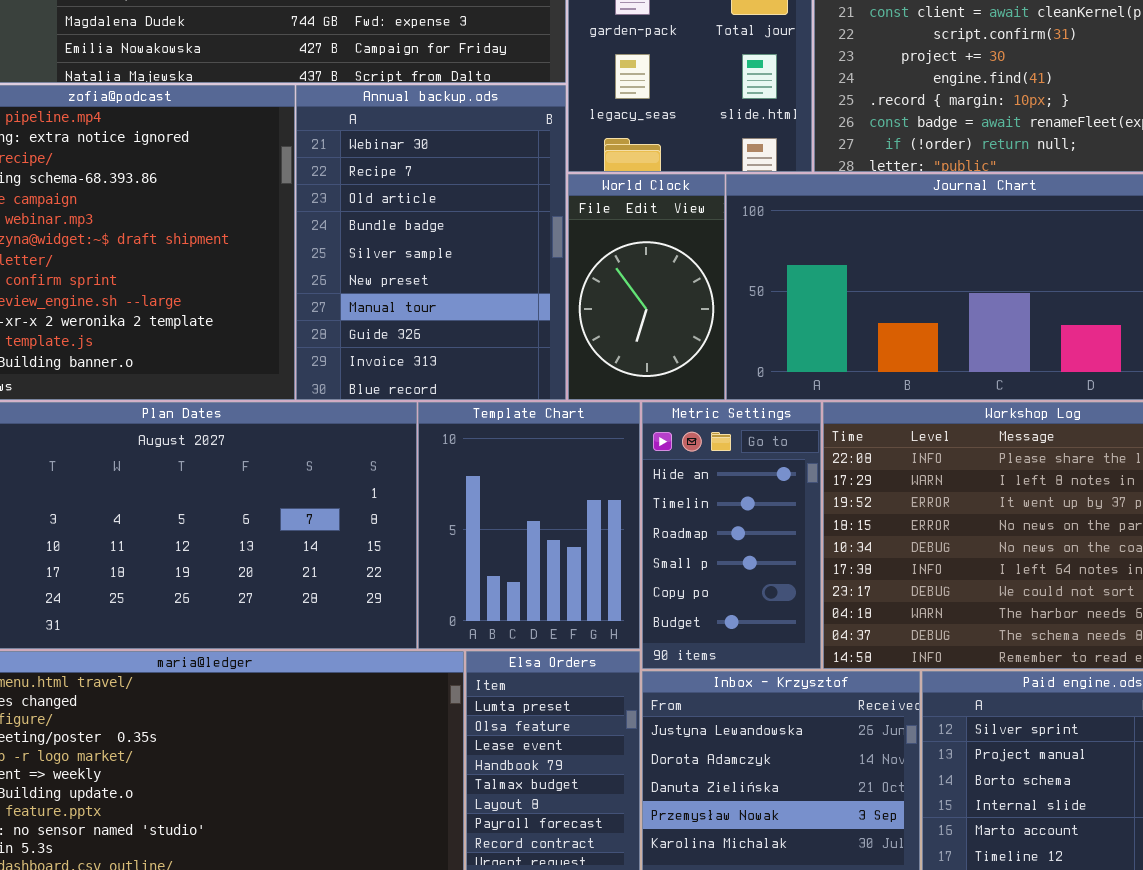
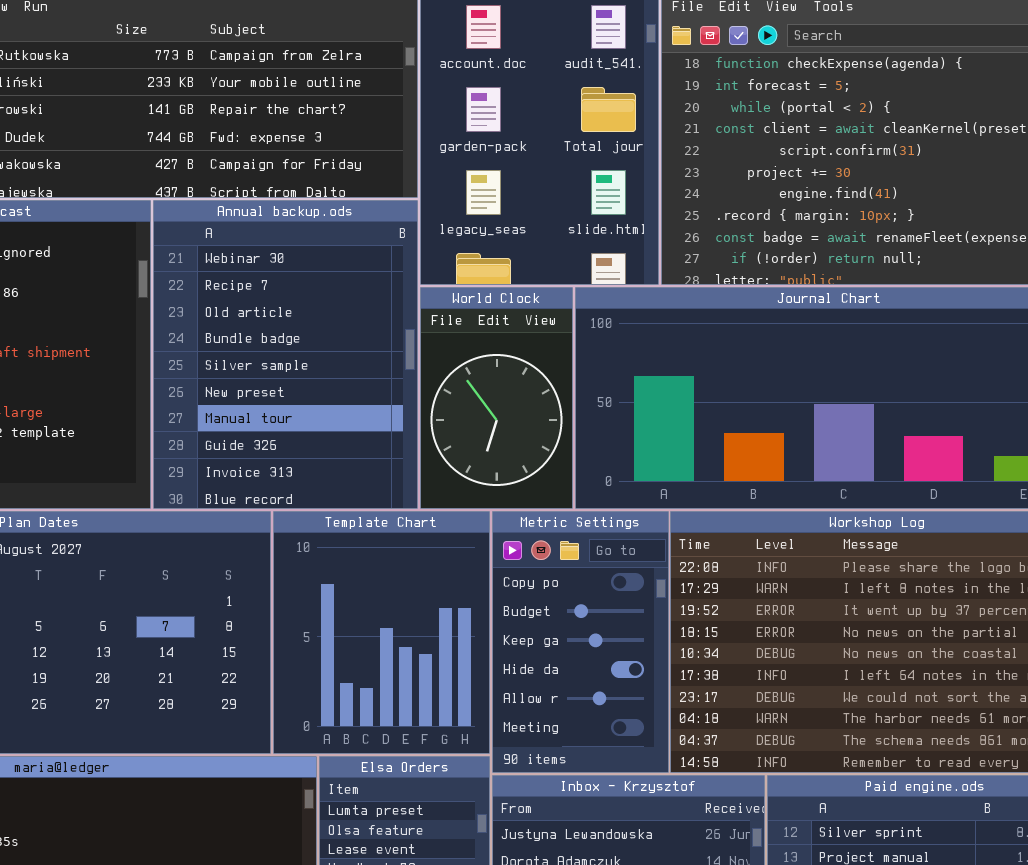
Metric Settings: [642,402,821,669] -> [492,511,669,773], scrolled down 4 rows

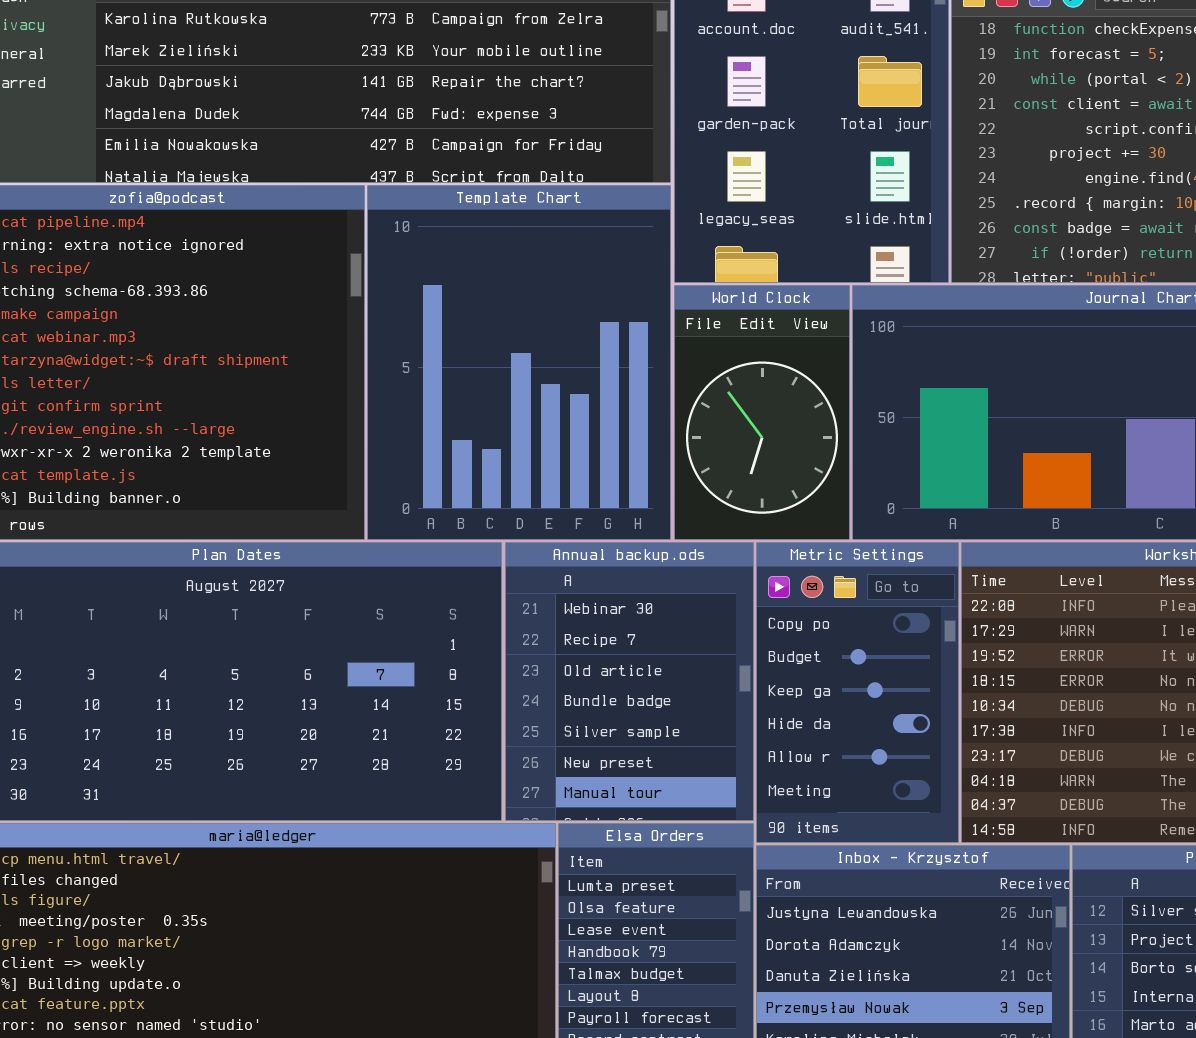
Annual backup.ods: [153,200,418,509] -> [505,542,754,821], moved, resized
Template Chart: [273,511,490,754] -> [367,185,671,540], moved, resized

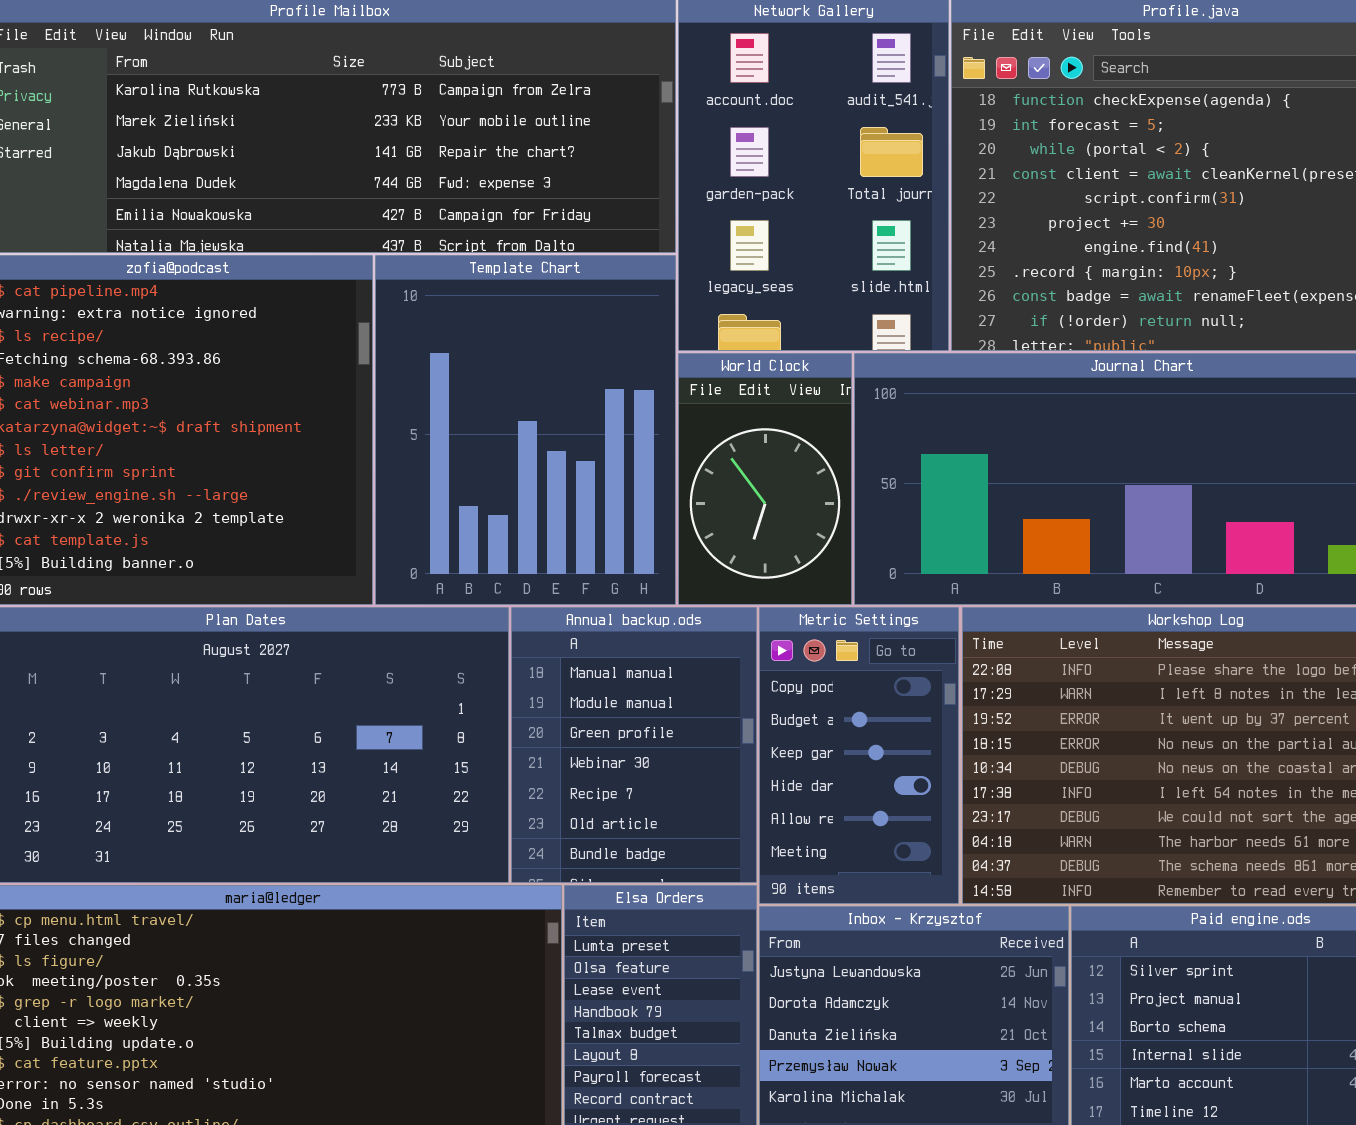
Annual backup.ods: [505,542,754,821] -> [511,607,757,883], scrolled up 3 rows

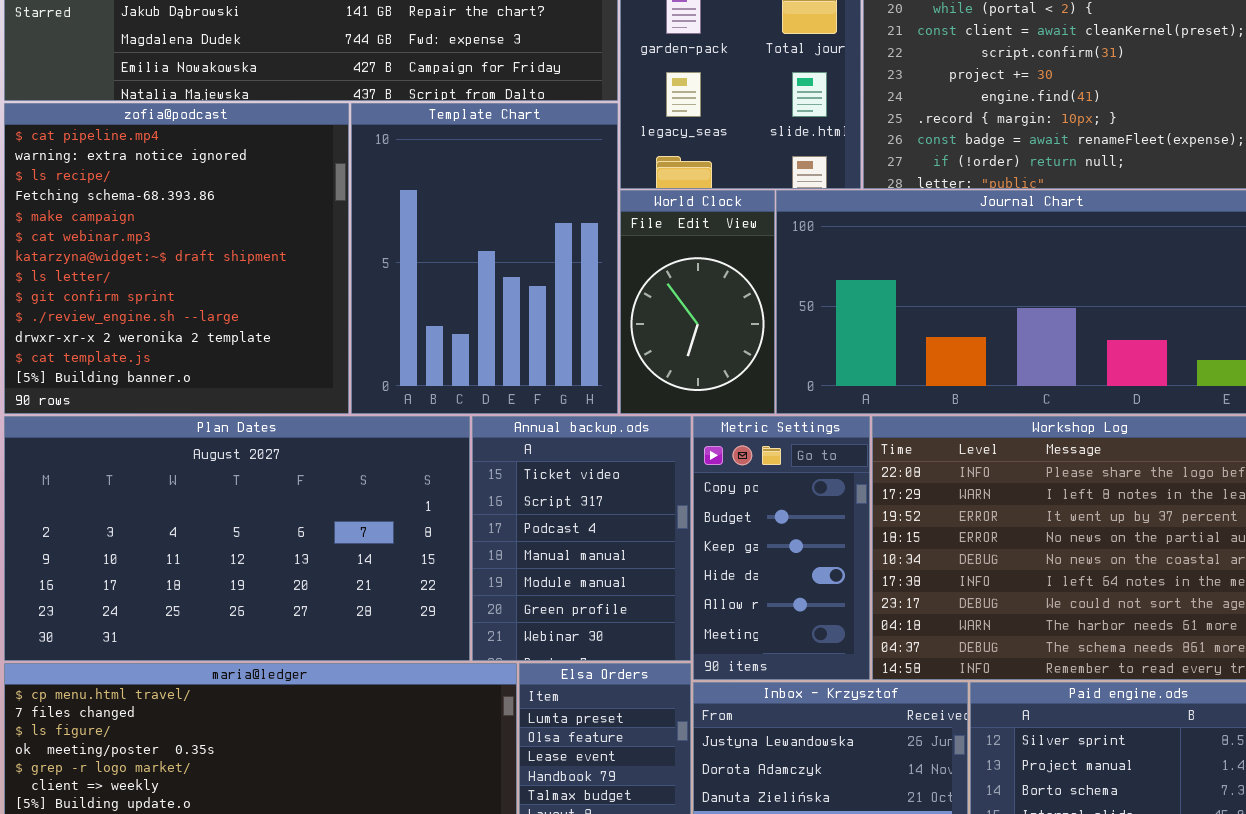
Annual backup.ods: [511,607,757,883] -> [472,416,691,661], scrolled up 3 rows

